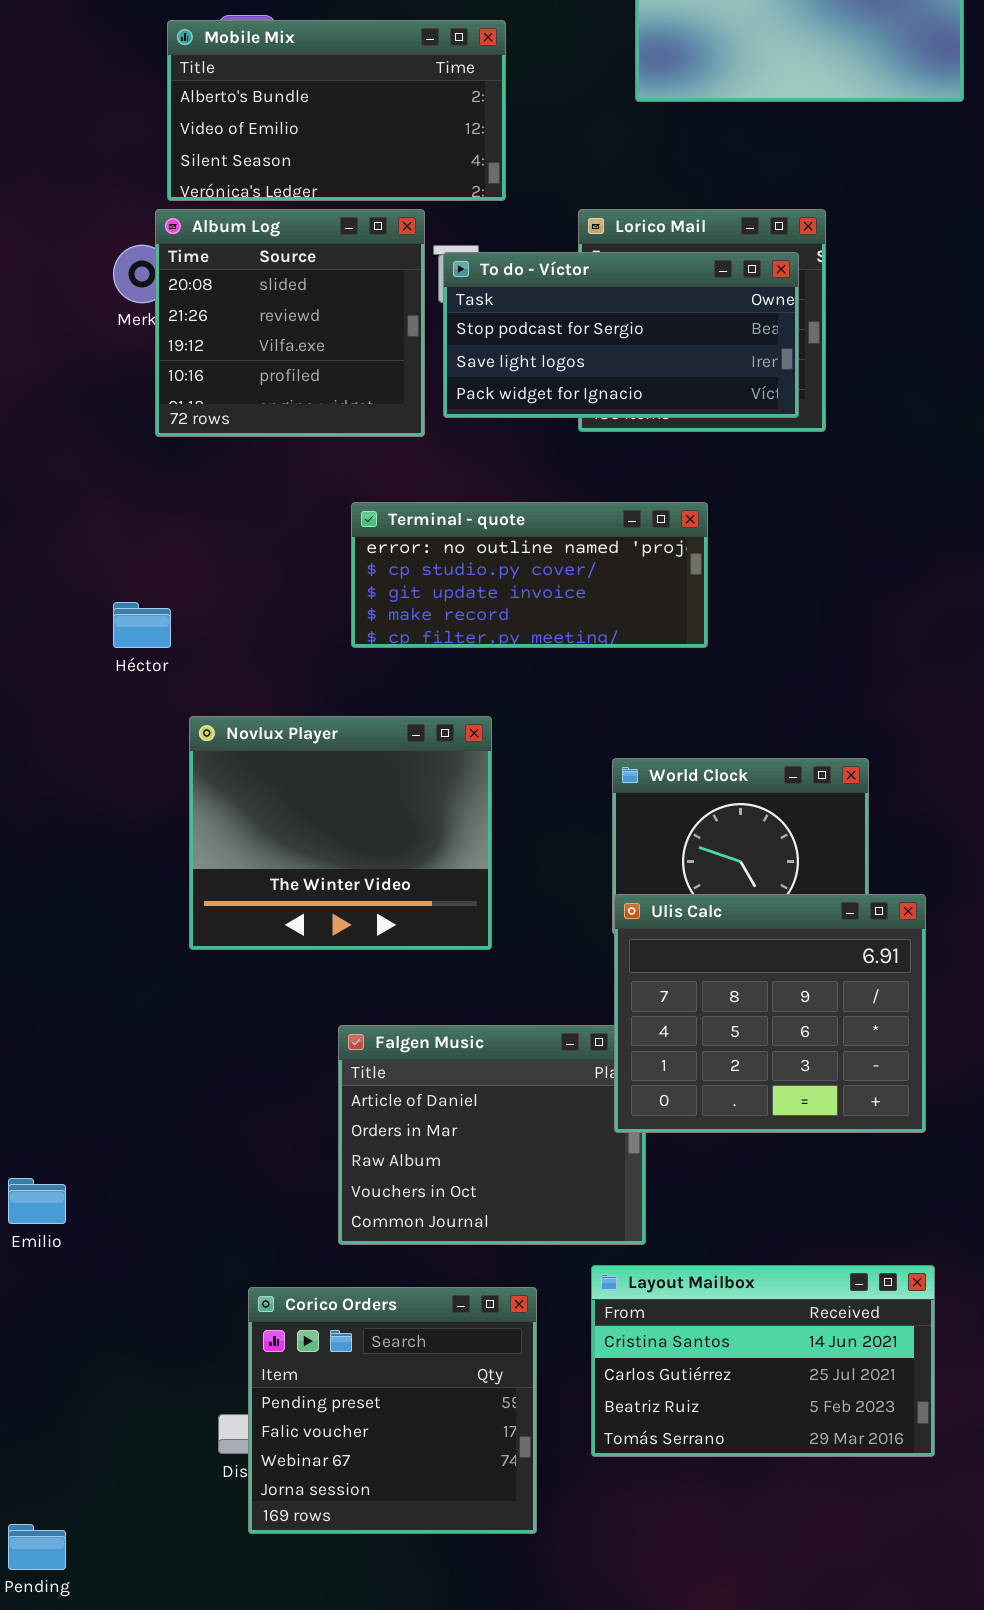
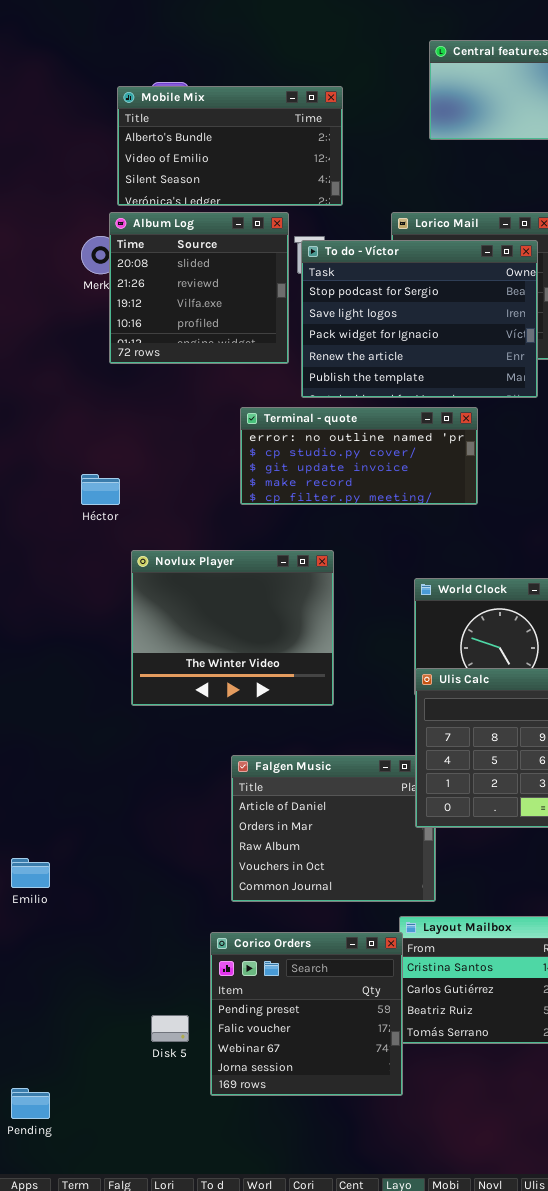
To do - Víctor: [443,252,799,418] -> [301,240,538,398], resized
Corico Orders: [248,1287,537,1534] -> [210,932,403,1096], moved

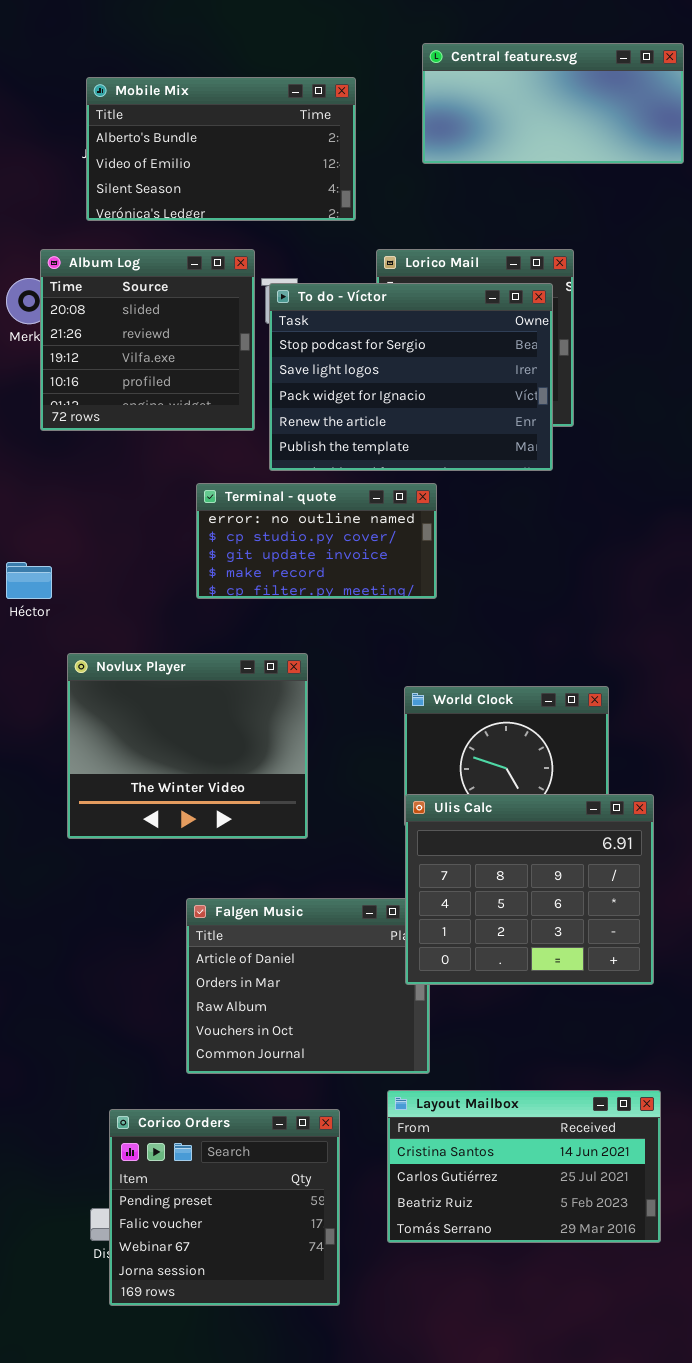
Mobile Mix: [117,86,343,206] -> [86,77,356,221], moved
Terminal - quote: [240,407,478,505] -> [196,483,437,599], resized
Corico Orders: [210,932,403,1096] -> [109,1109,340,1306], moved

